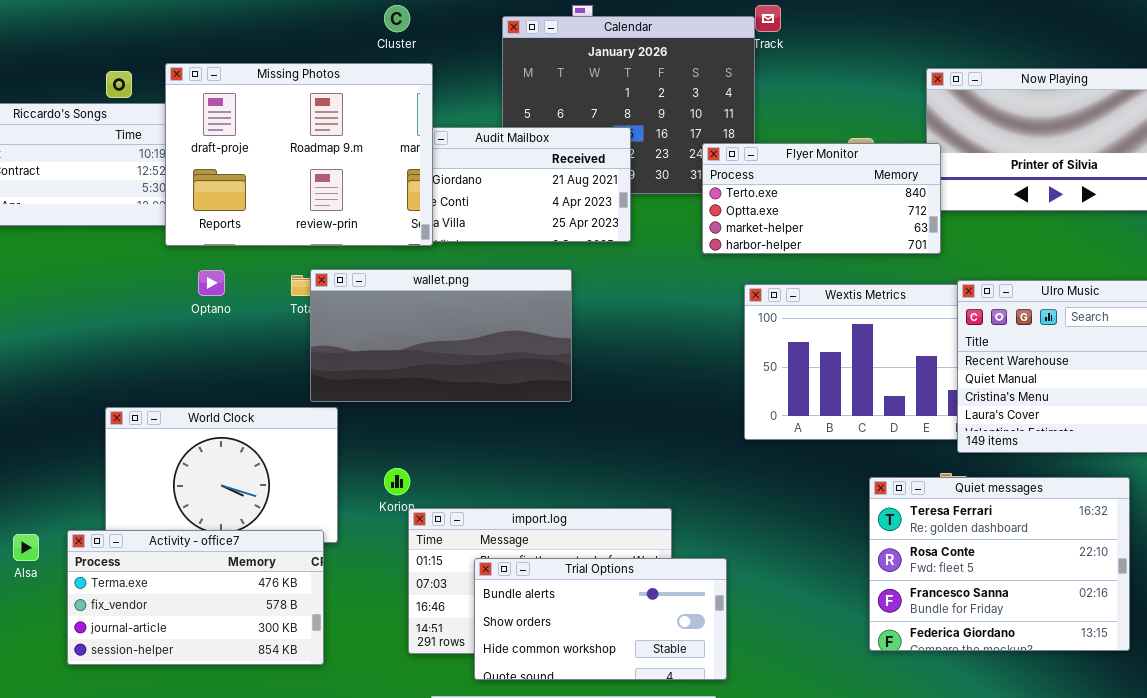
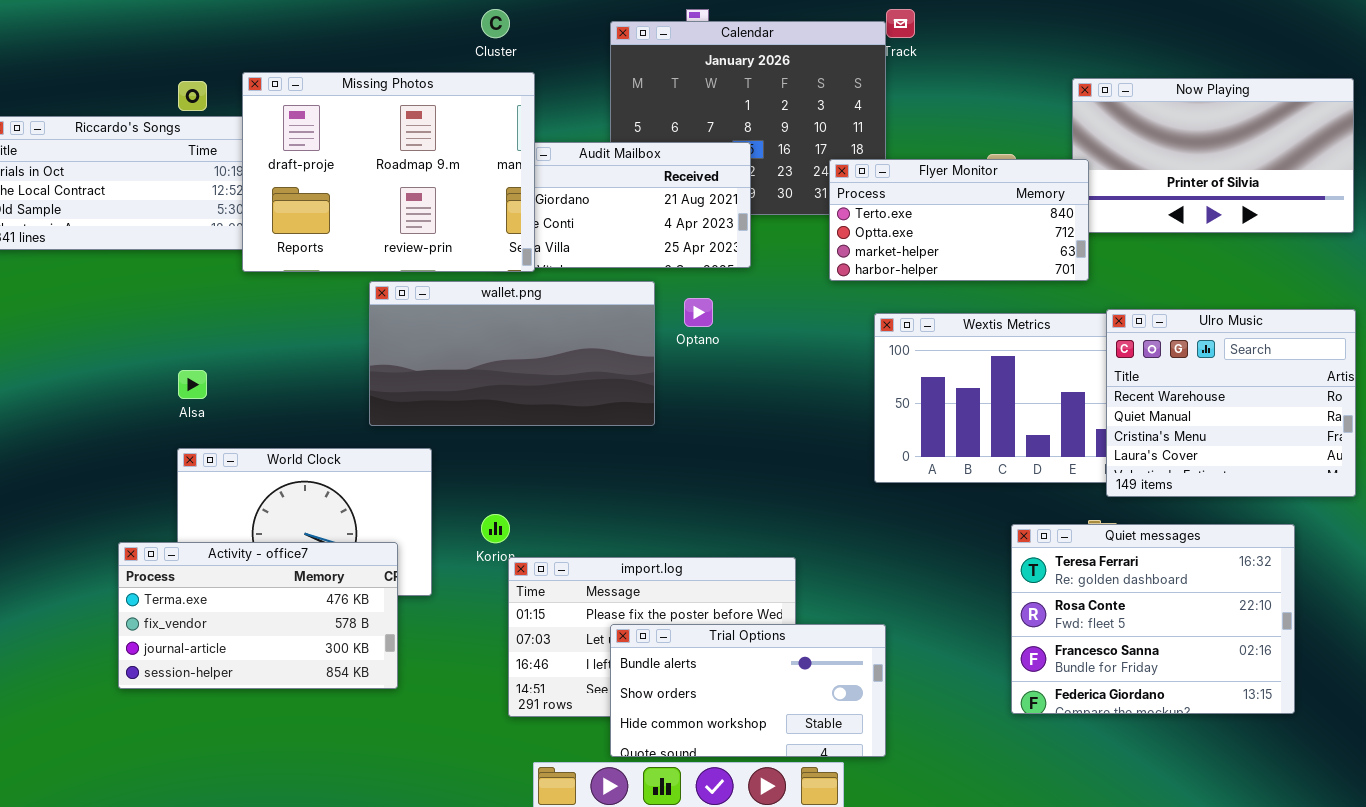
wallet.png: [310,269,572,402] -> [369,281,655,426], moved
Optano: [198,270,225,296] -> [684,298,713,327], moved
Activity - office7: [67,530,324,665] -> [118,542,398,689], moved
Alsa: [13,534,39,561] -> [178,370,207,399], moved
Trial Options: [474,558,727,680] -> [610,624,886,757], moved

